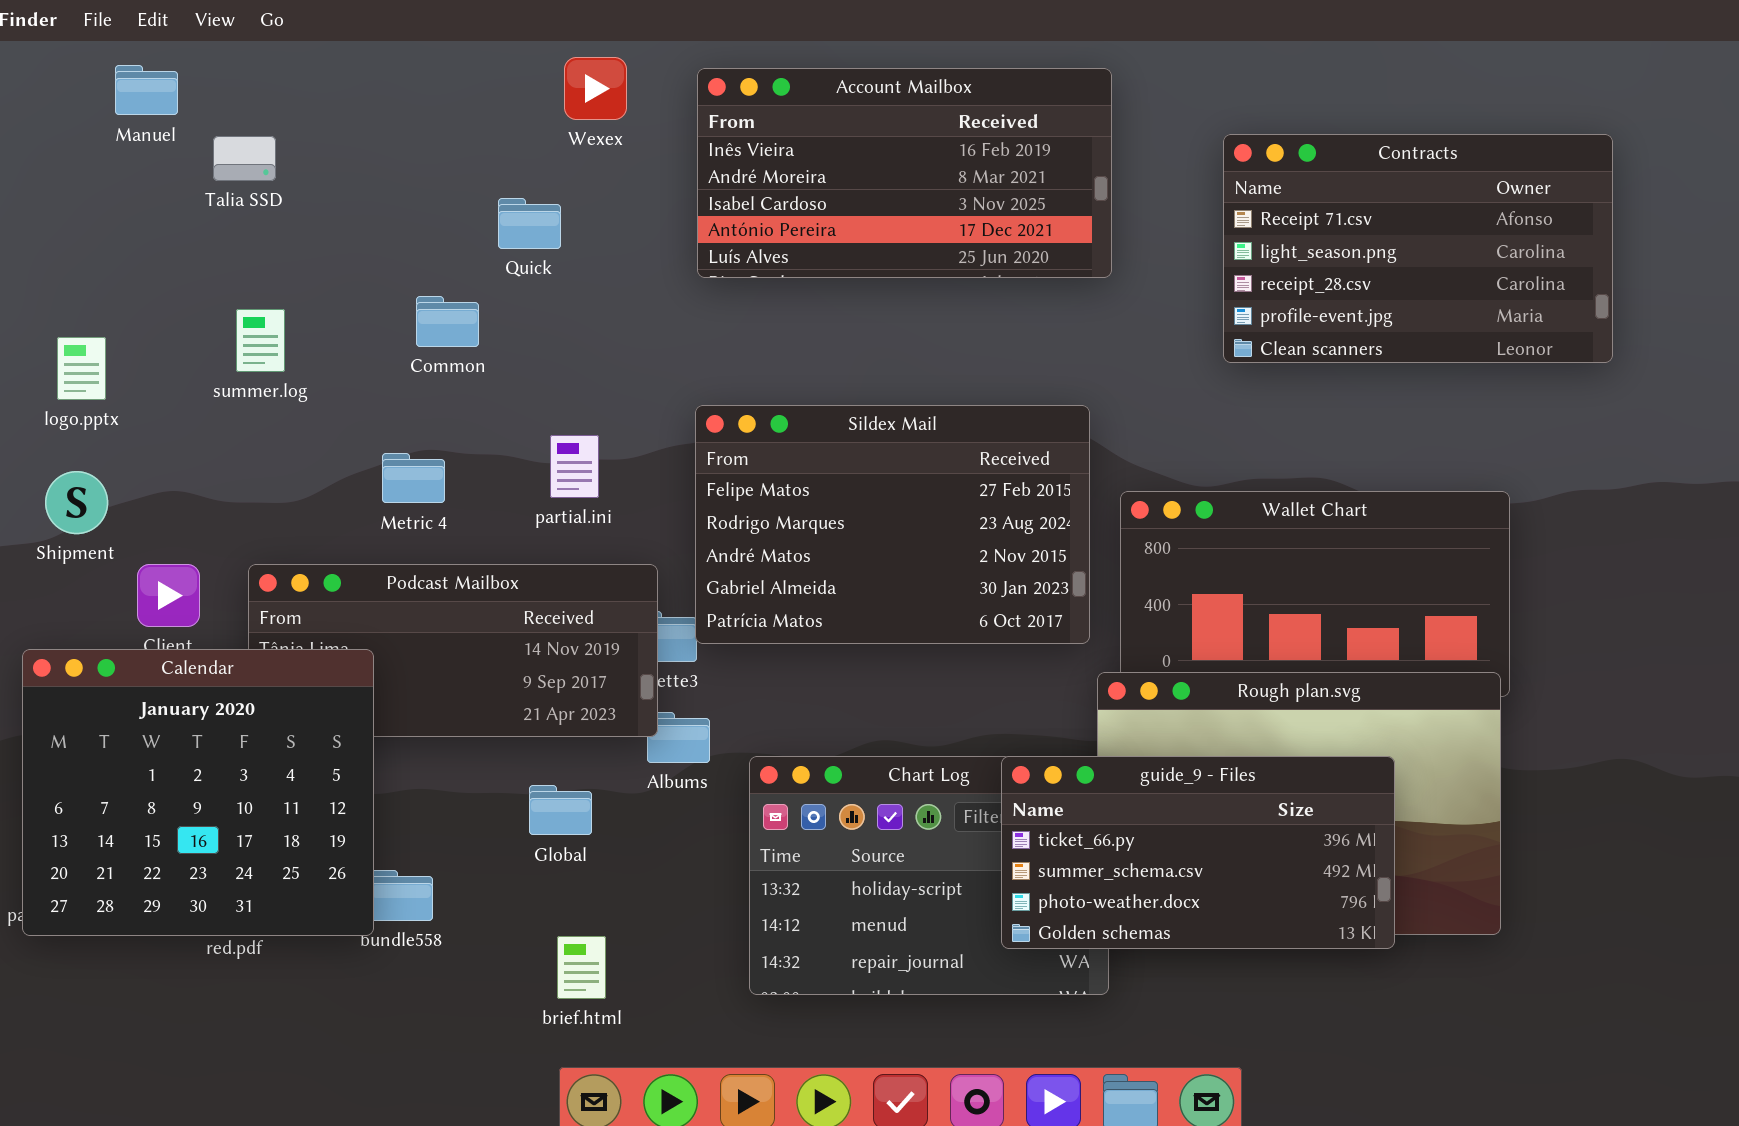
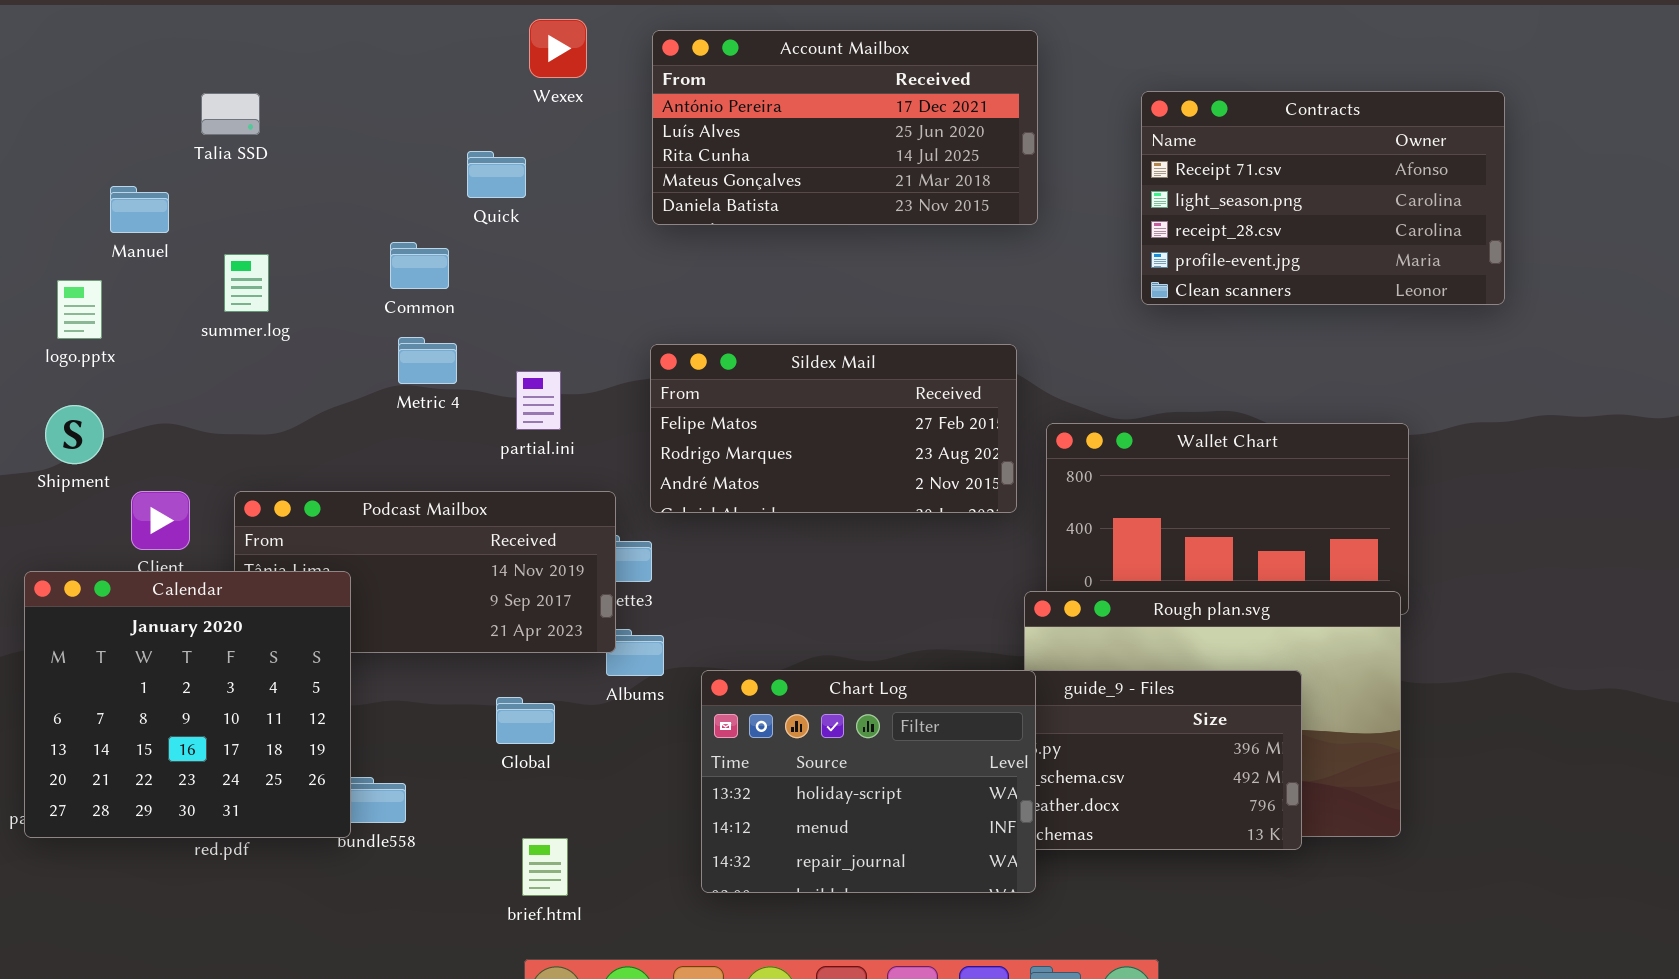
Manuel: [115,65,178,115] -> [110,186,169,233], moved
Account Mailbox: [697,68,1112,278] -> [652,30,1038,225], scrolled down 3 rows
Sildex Mail: [695,405,1090,644] -> [650,344,1017,513], resized
Metric 4: [382,453,445,503] -> [398,337,457,384], moved
Chart Log: [749,756,1109,995] -> [701,670,1036,893], raised

